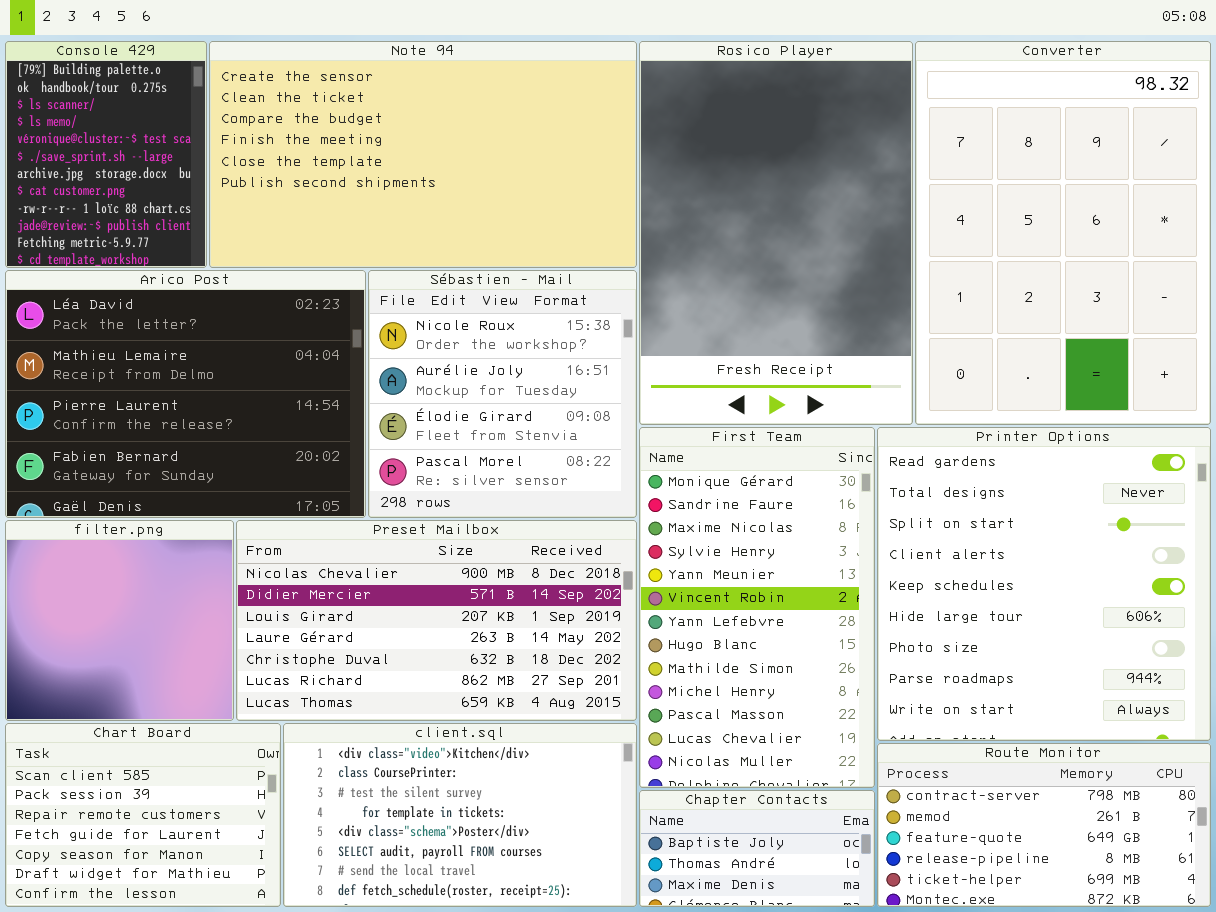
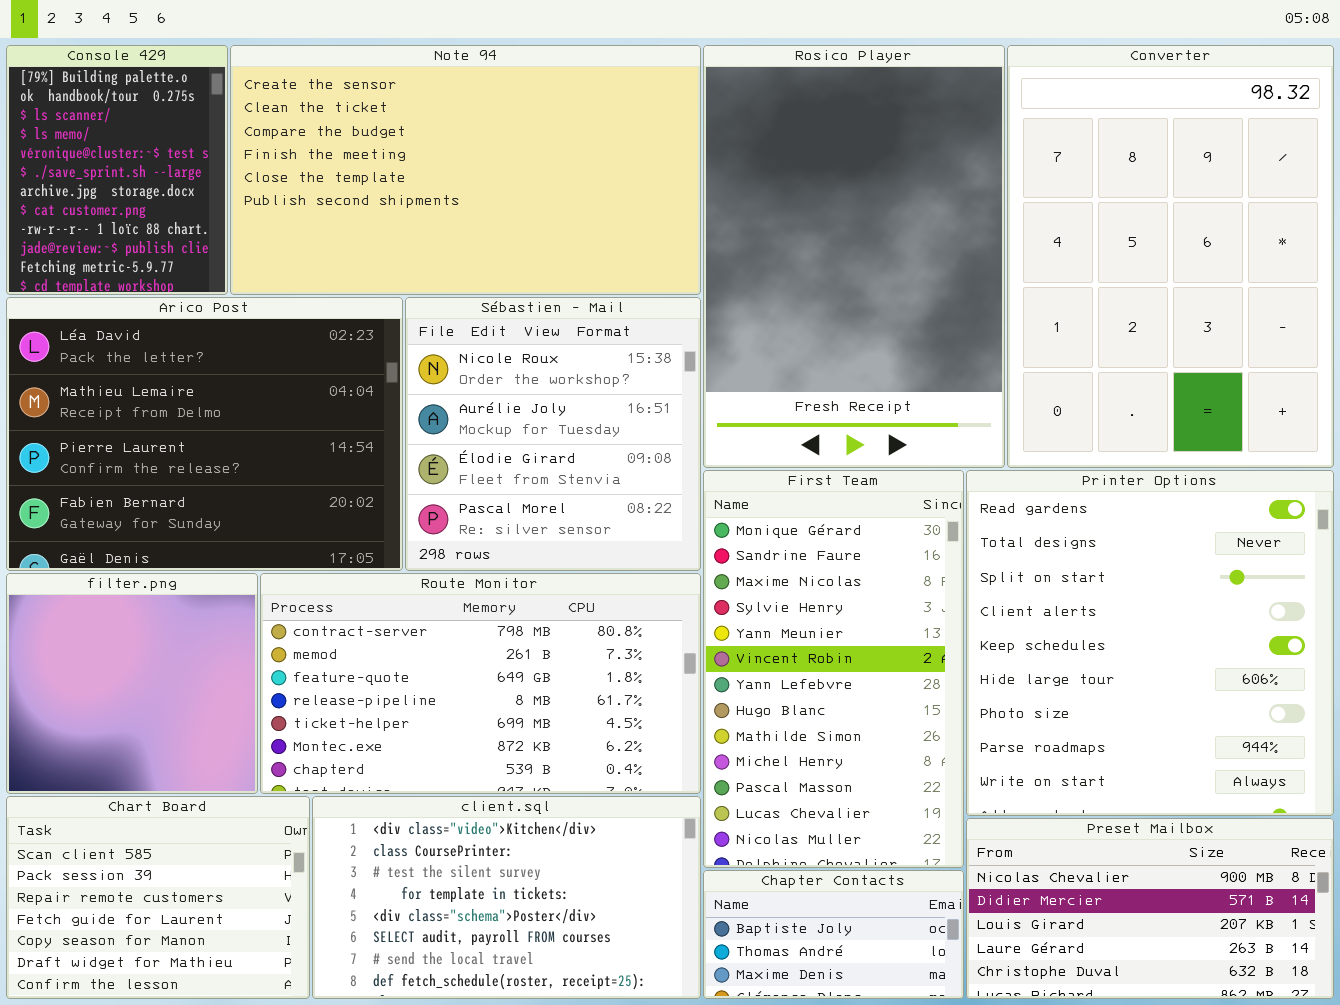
Preset Mailbox: [236,520,637,721] -> [966,818,1334,999], moved, resized
Route Monitor: [877,743,1211,907] -> [260,573,701,794], moved, resized

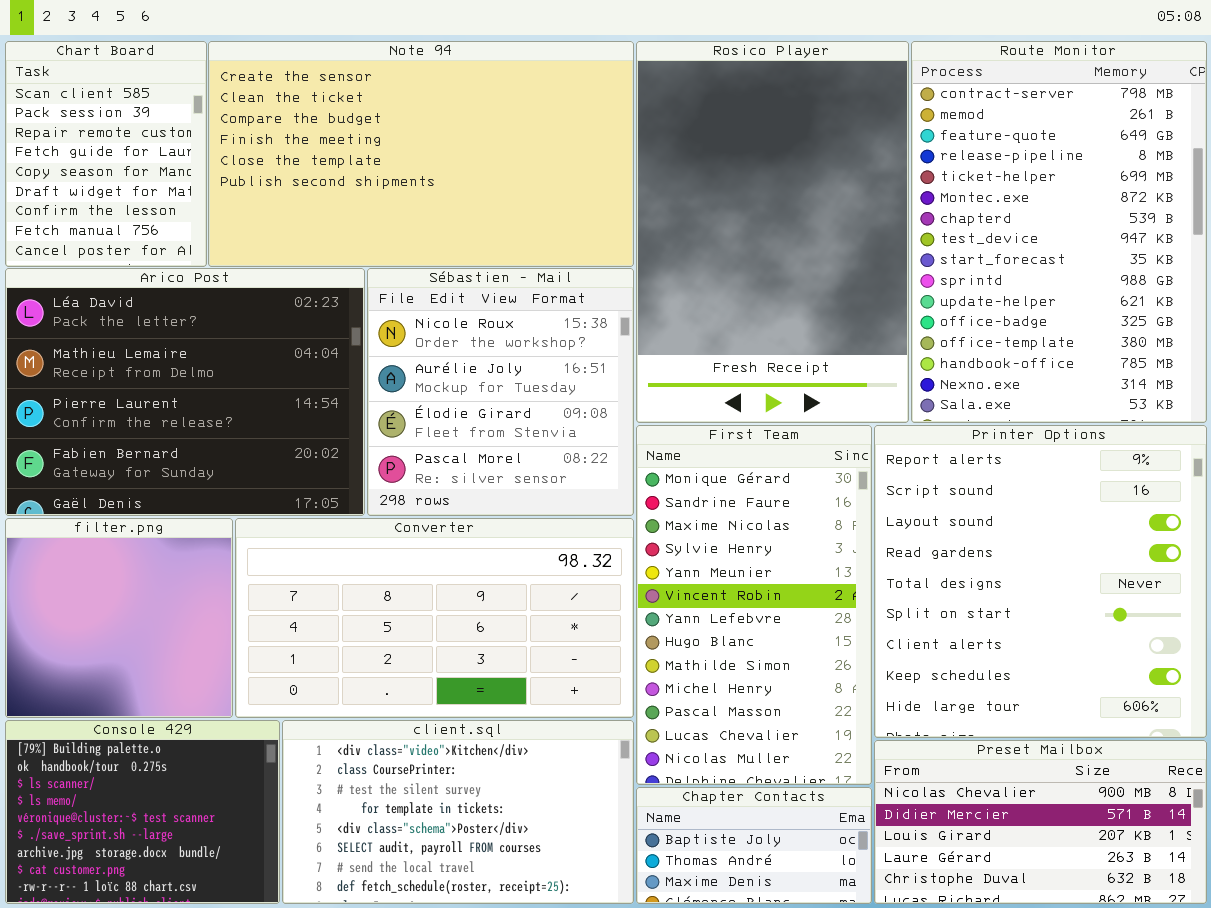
Console 429: [6,45,228,295] -> [5,720,280,904], moved, resized
Converter: [1007,45,1334,468] -> [235,518,634,718], moved, resized
Printer Options: [966,470,1334,816] -> [874,425,1207,738], scrolled up 3 rows
Route Monitor: [260,573,701,794] -> [911,41,1207,423], moved, resized
Chart Board: [6,796,310,999] -> [5,41,207,267], moved, resized

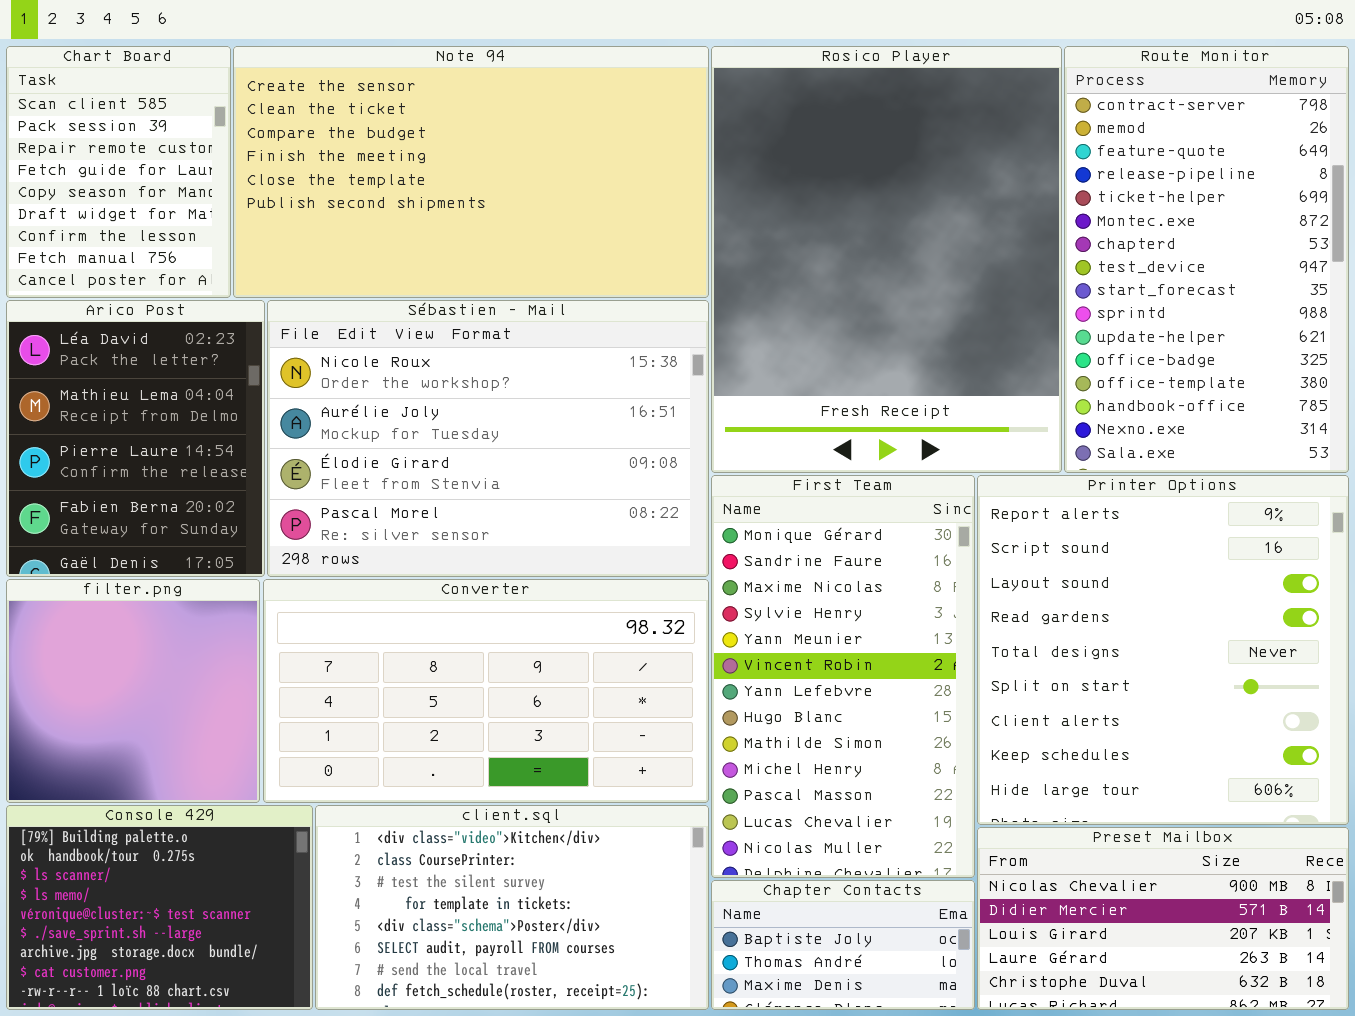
Rosico Player: [636,41,909,423] -> [711,46,1062,473], resized
Route Monitor: [911,41,1207,423] -> [1064,46,1349,473], resized
Arico Post: [5,268,365,516] -> [6,300,265,577], resized
Sébastien - Mail: [367,268,634,516] -> [267,300,709,577], resized

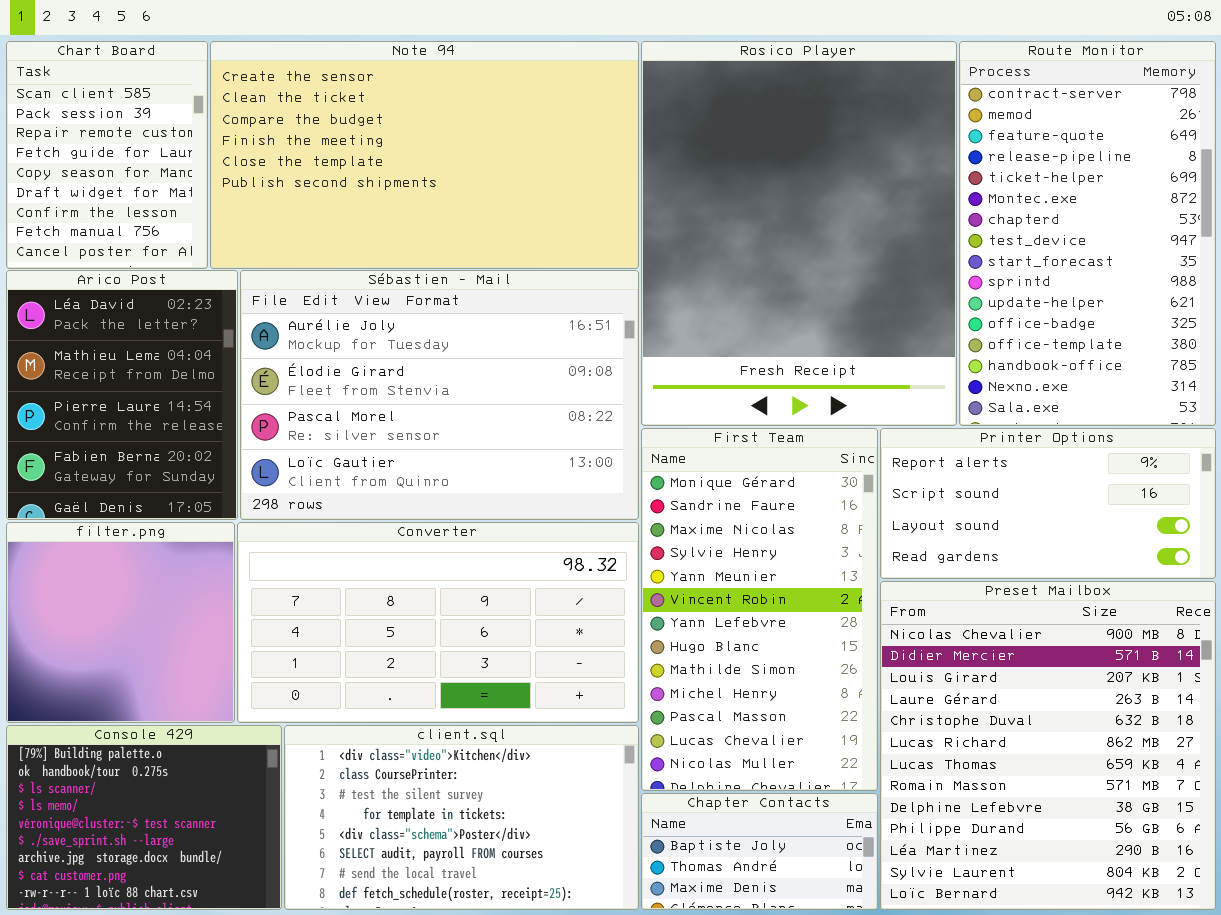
Sébastien - Mail: [267,300,709,577] -> [240,270,639,520], scrolled down 1 row
Printer Options: [977,475,1349,825] -> [880,428,1216,579], resized
Preset Mailbox: [977,827,1349,1010] -> [880,581,1216,910], resized

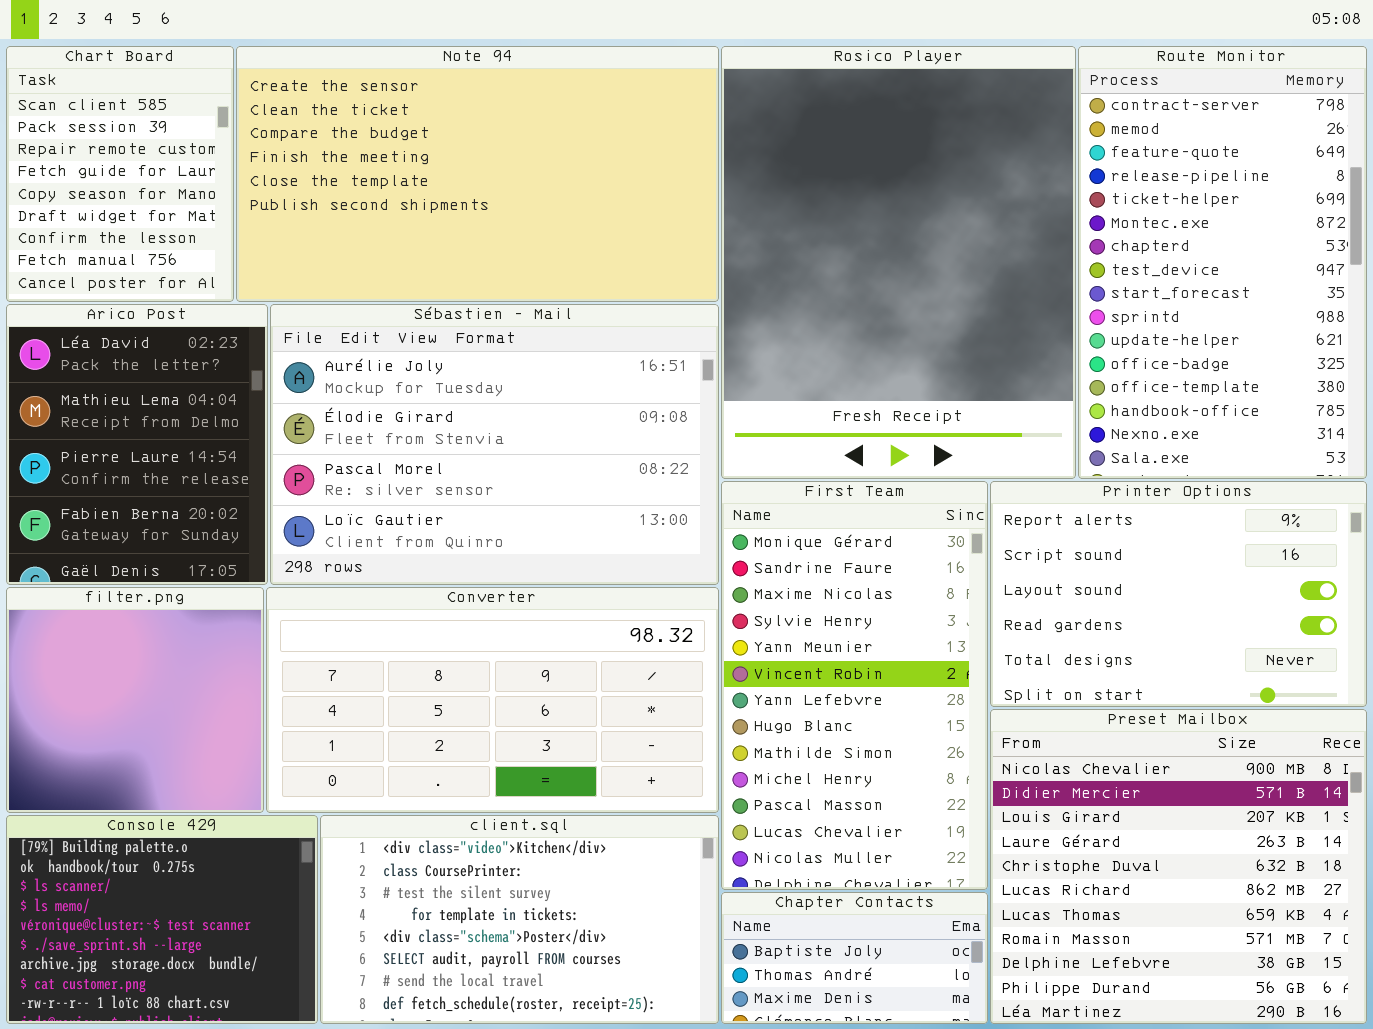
Printer Options: [880,428,1216,579] -> [990,481,1367,707], resized
Preset Mailbox: [880,581,1216,910] -> [990,709,1367,1024], resized

